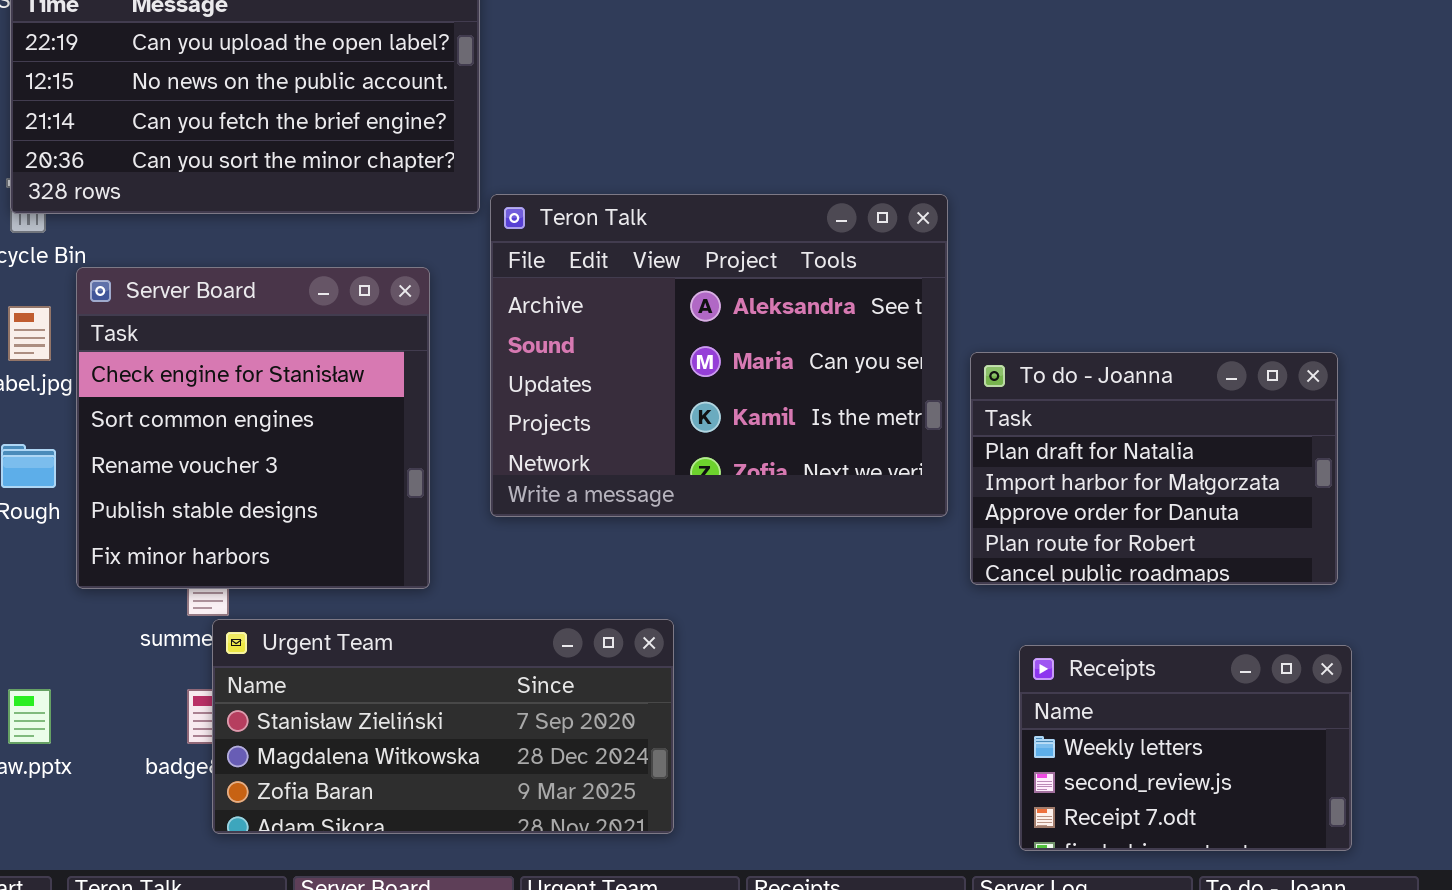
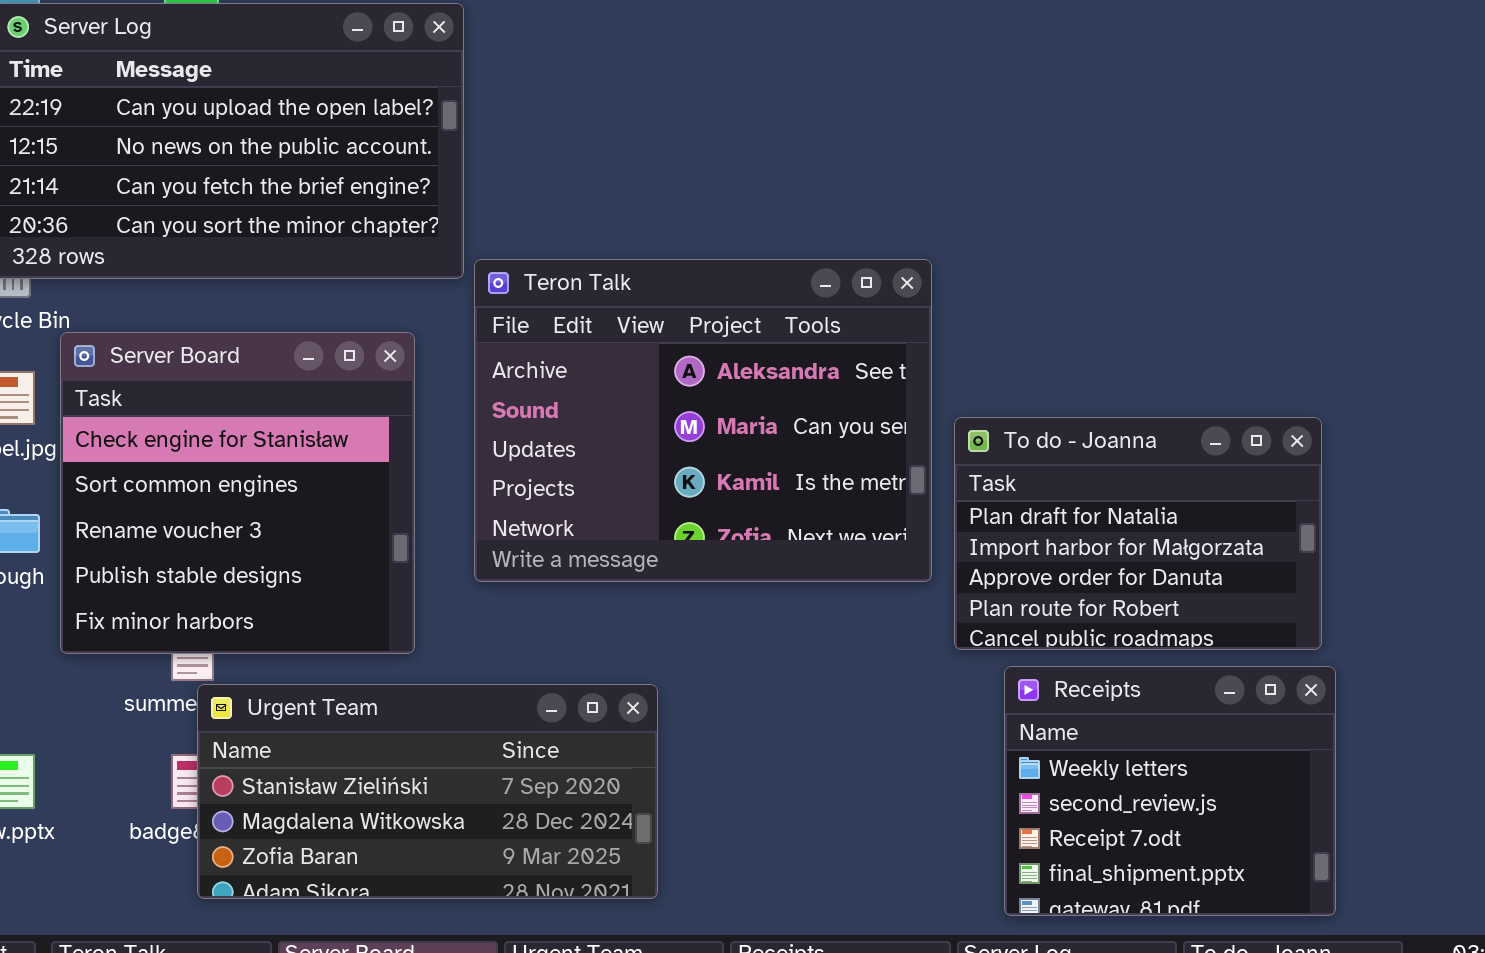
Receipts: [1019,645,1352,851] -> [1004,666,1336,916], resized

